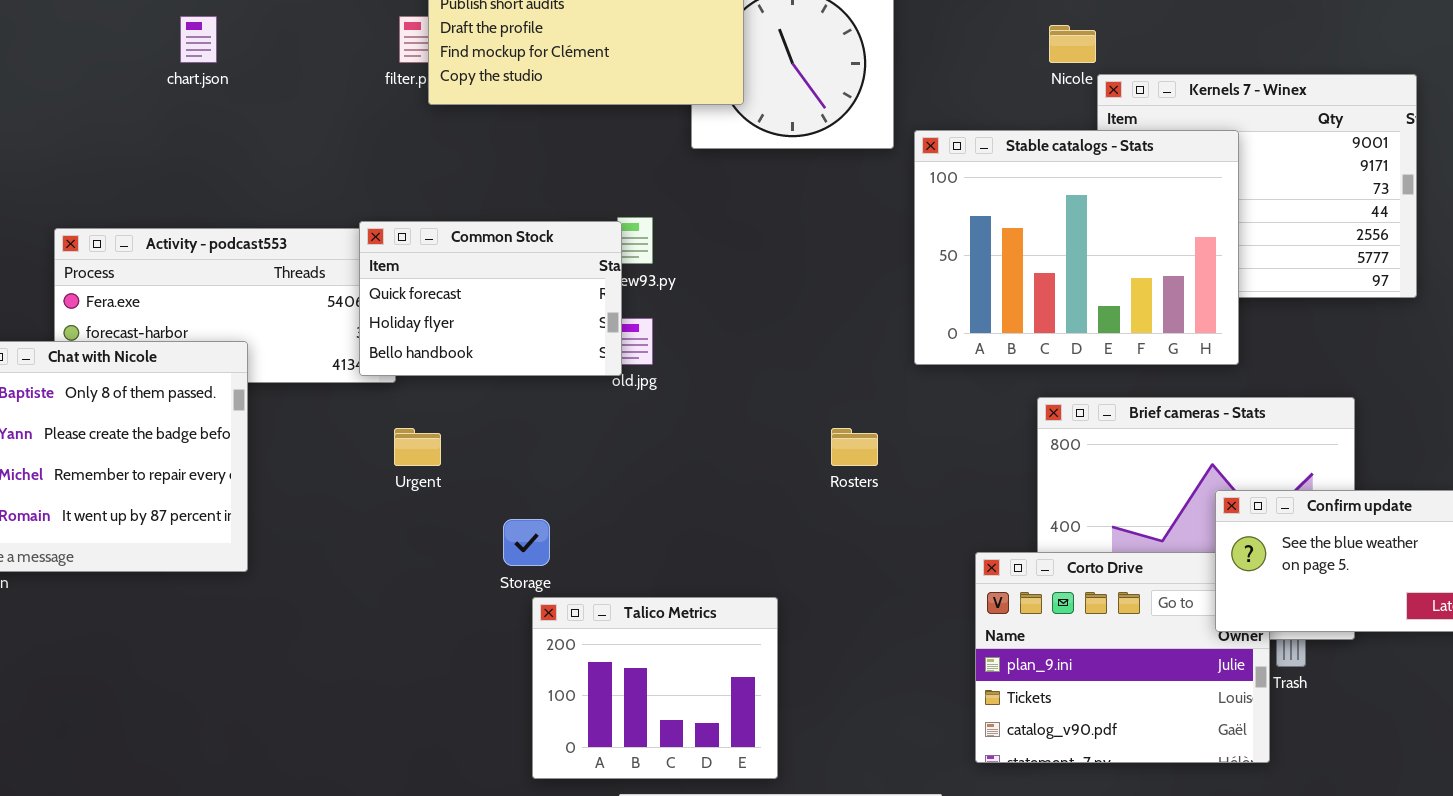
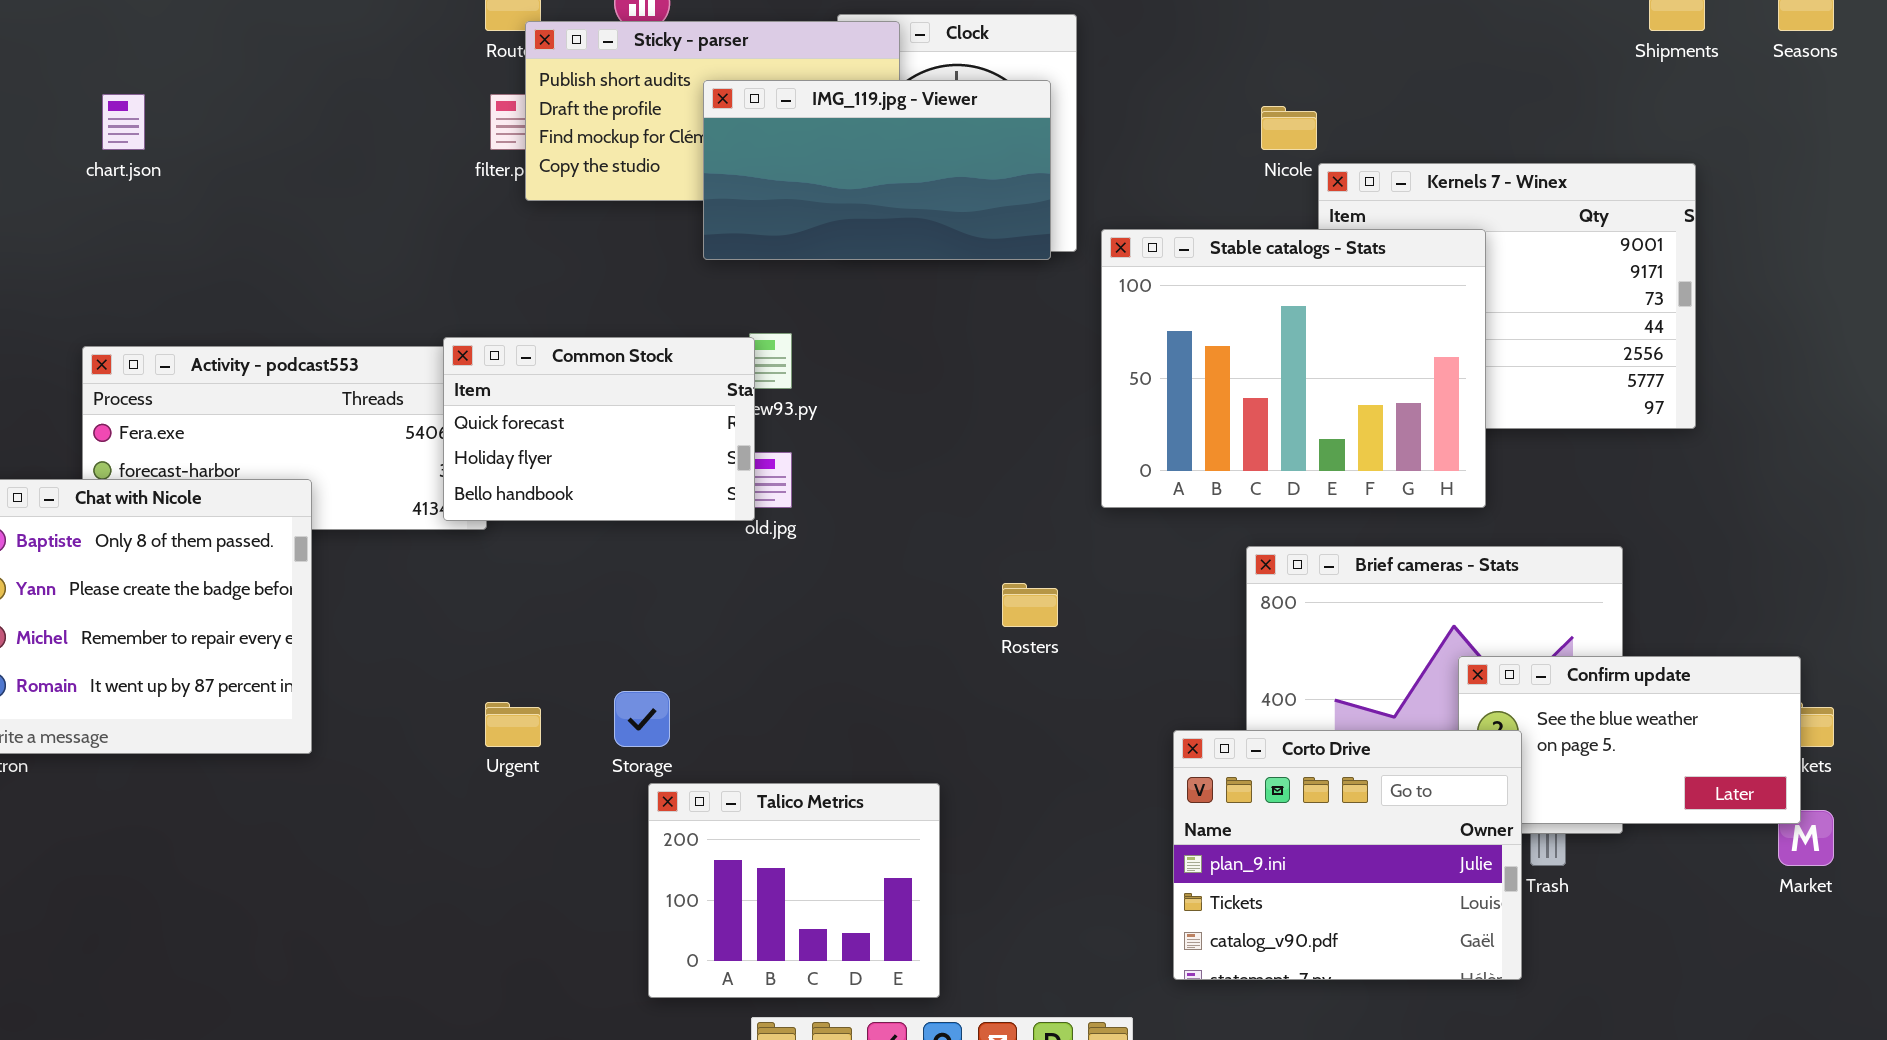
IMG_119.jpg - Viewer: none -> [703,80,1051,260], opened
chart.json: [180,16,217,63] -> [102,94,145,150], moved
Urgent: [394,428,441,466] -> [485,702,541,747], moved
Corto Drive: [975,552,1270,763] -> [1173,730,1522,980], raised

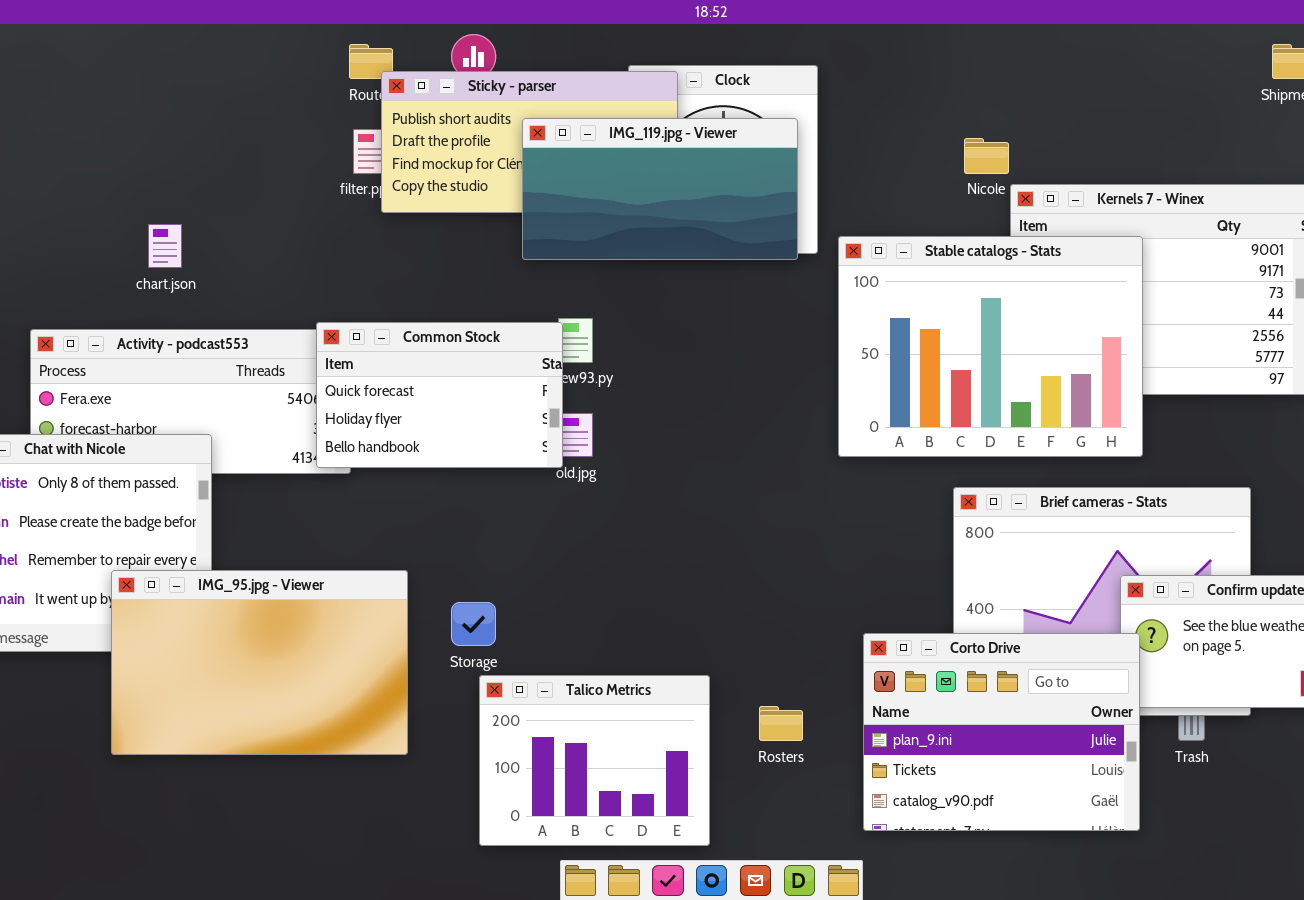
chart.json: [102,94,145,150] -> [148,224,182,268], moved
Rosters: [1002,583,1058,627] -> [759,706,803,741], moved
IMG_95.jpg - Viewer: none -> [111,570,408,755], opened
Corto Drive: [1173,730,1522,980] -> [863,633,1140,831], moved

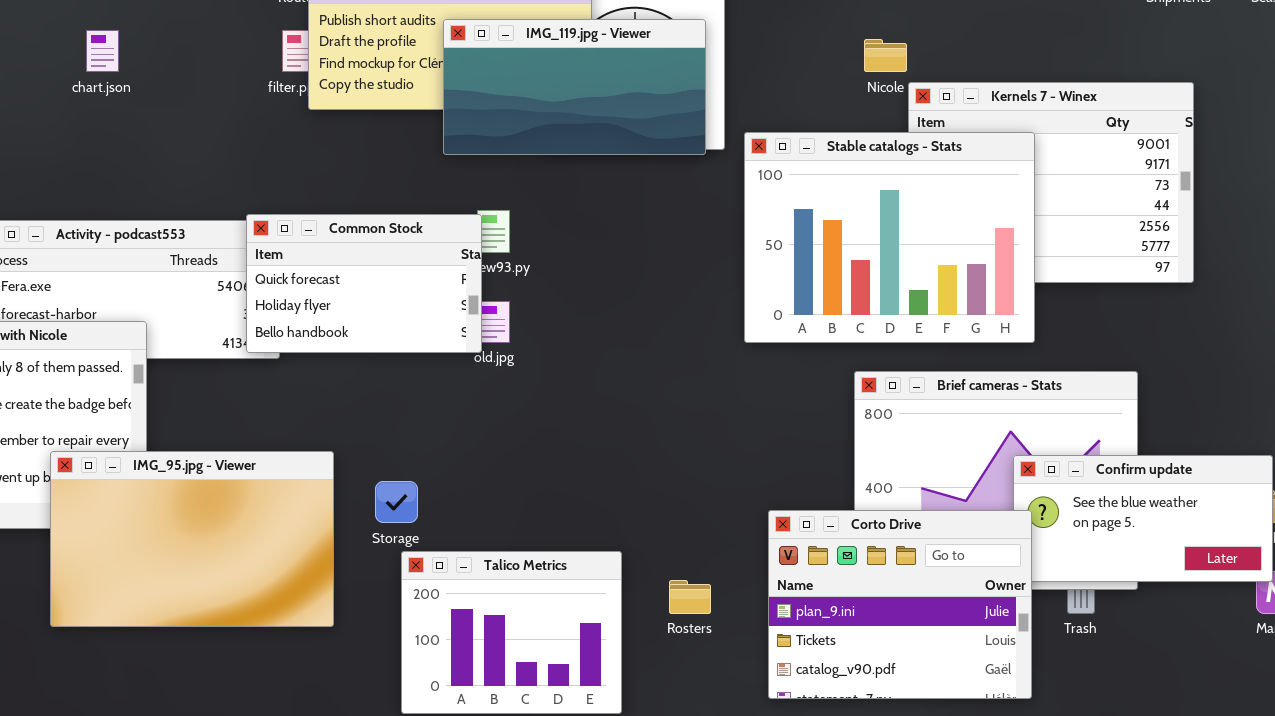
chart.json: [148,224,182,268] -> [86,30,119,72], moved

